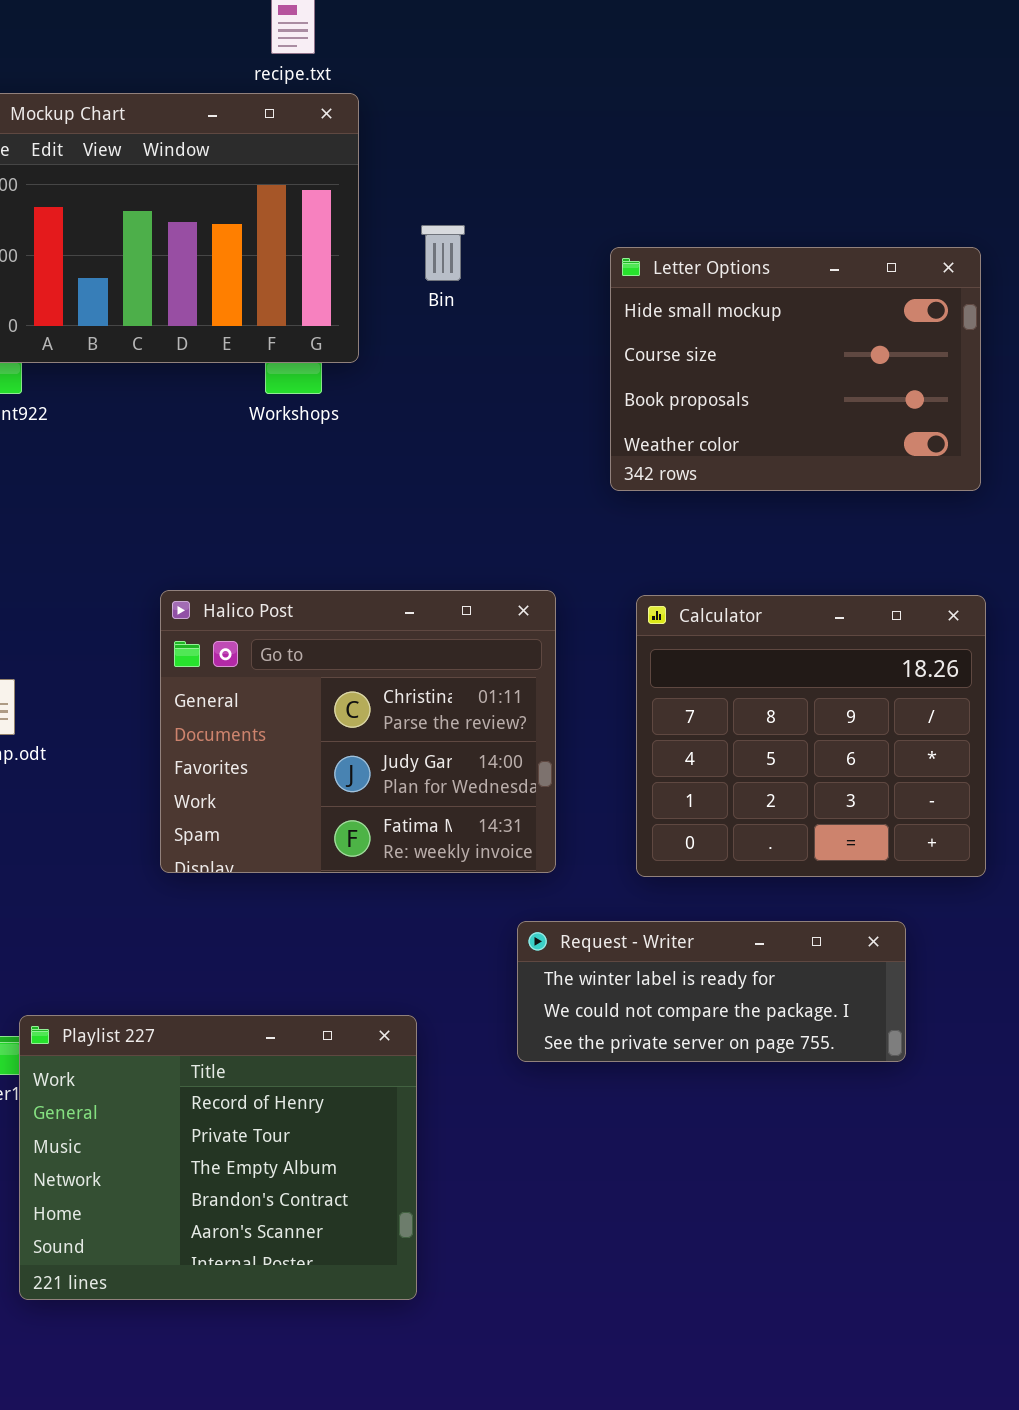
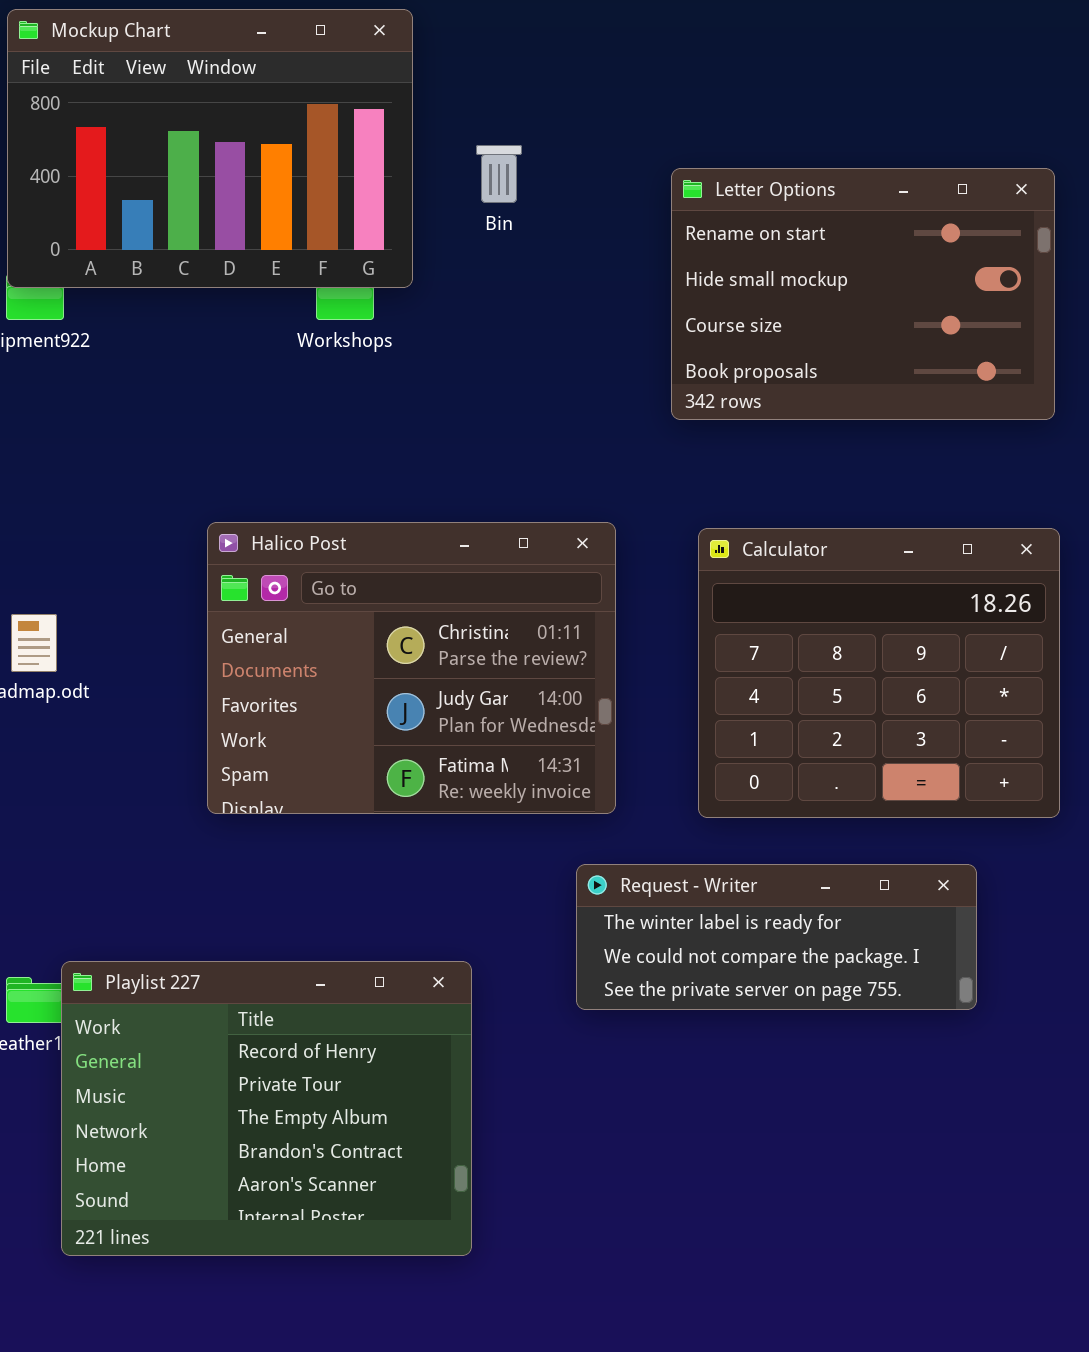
Letter Options: [610,247,981,491] -> [671,168,1055,420], scrolled up 1 row

